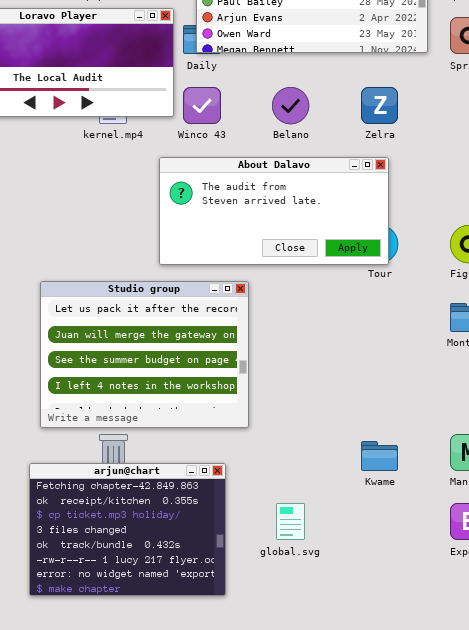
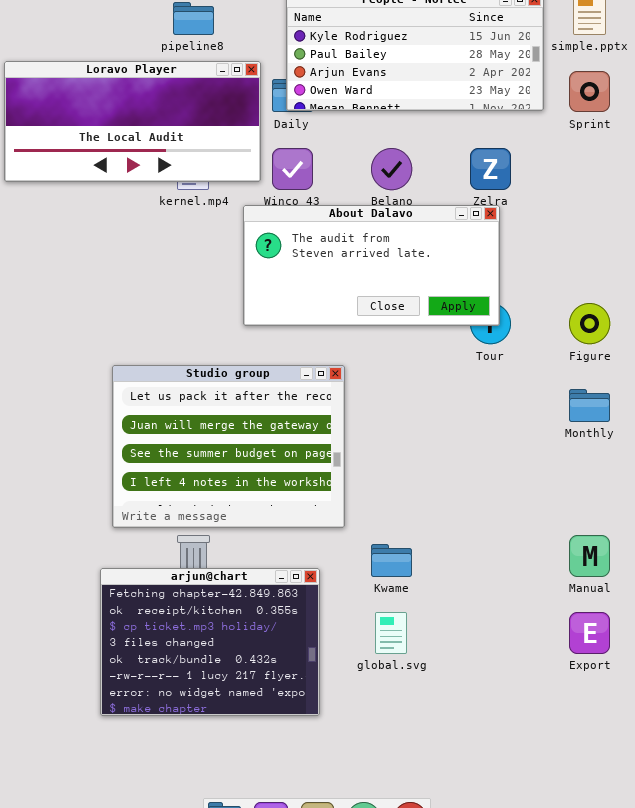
About Dalavo: [159,157,389,265] -> [243,205,500,326], moved
Kwame: [361,441,398,471] -> [371,544,412,577], moved

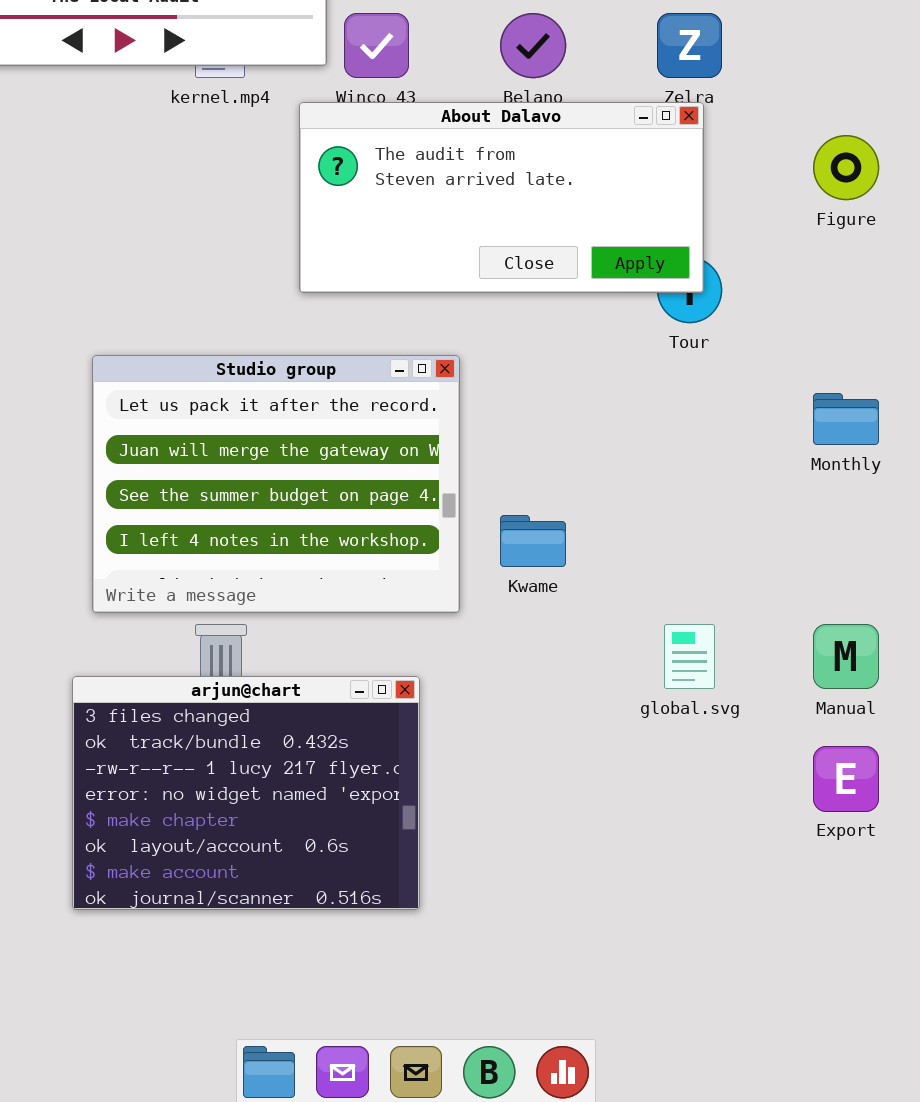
Figure: [569,303,610,344] -> [813,135,879,200], moved
Kwame: [371,544,412,577] -> [500,515,566,567], moved
arjun@chart: [100,568,320,716] -> [72,676,420,910], scrolled down 3 rows
global.svg: [375,612,407,654] -> [664,624,715,689], moved

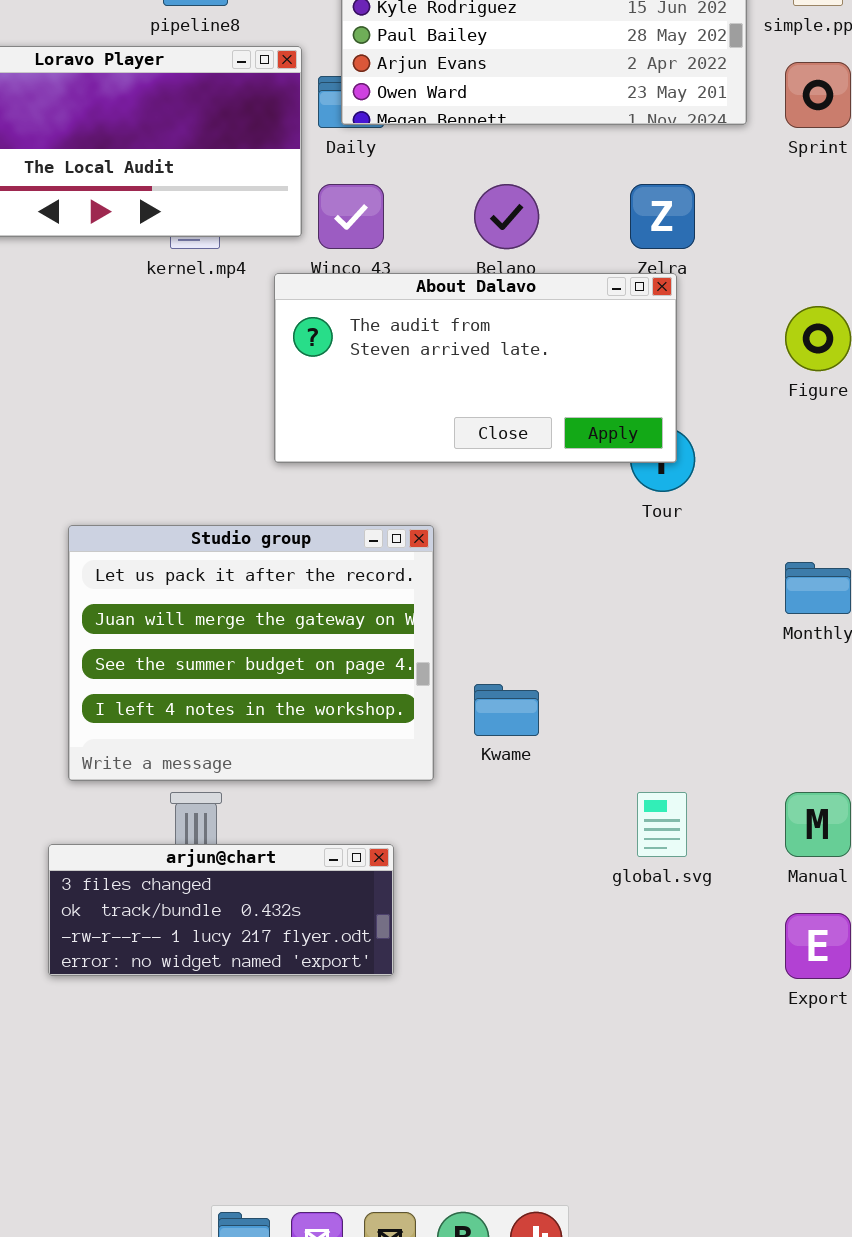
arjun@chart: [72,676,420,910] -> [48,844,394,976], resized

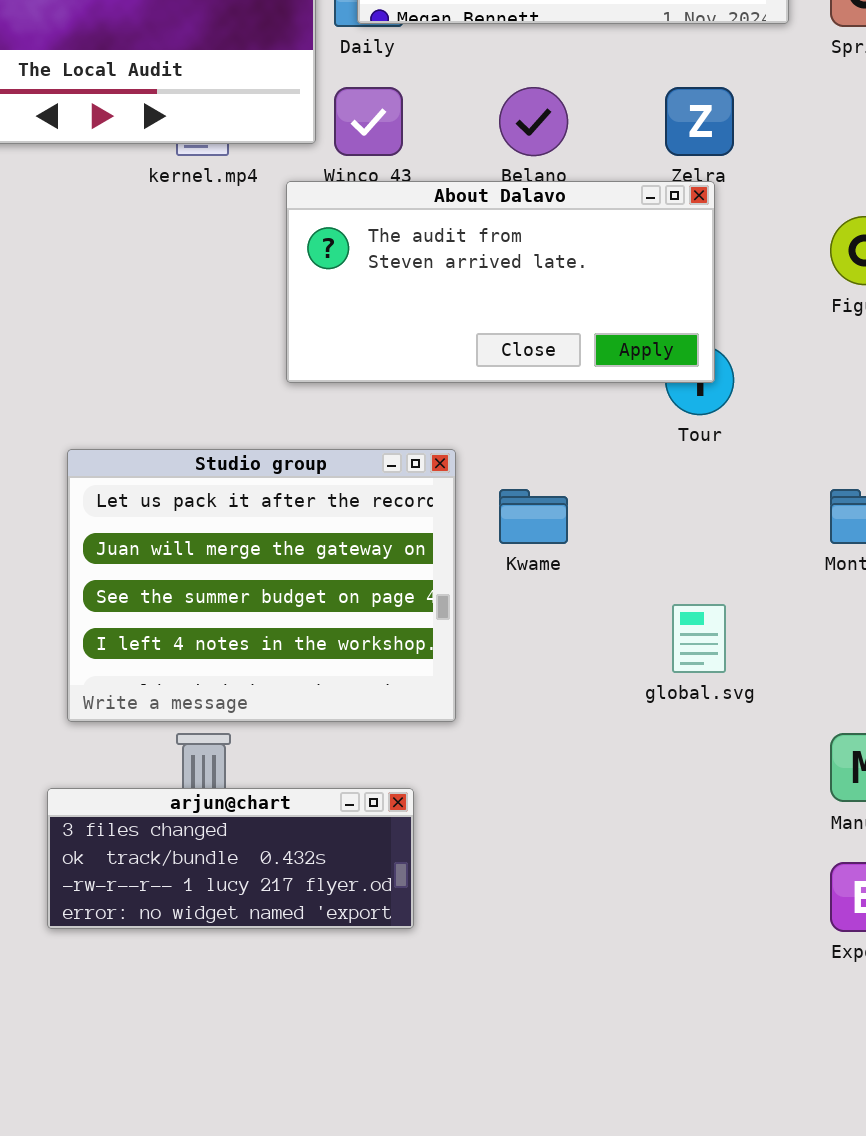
Kwame: [474,684,539,736] -> [499,489,568,544], moved
global.svg: [637,792,687,857] -> [672,604,726,673], moved

